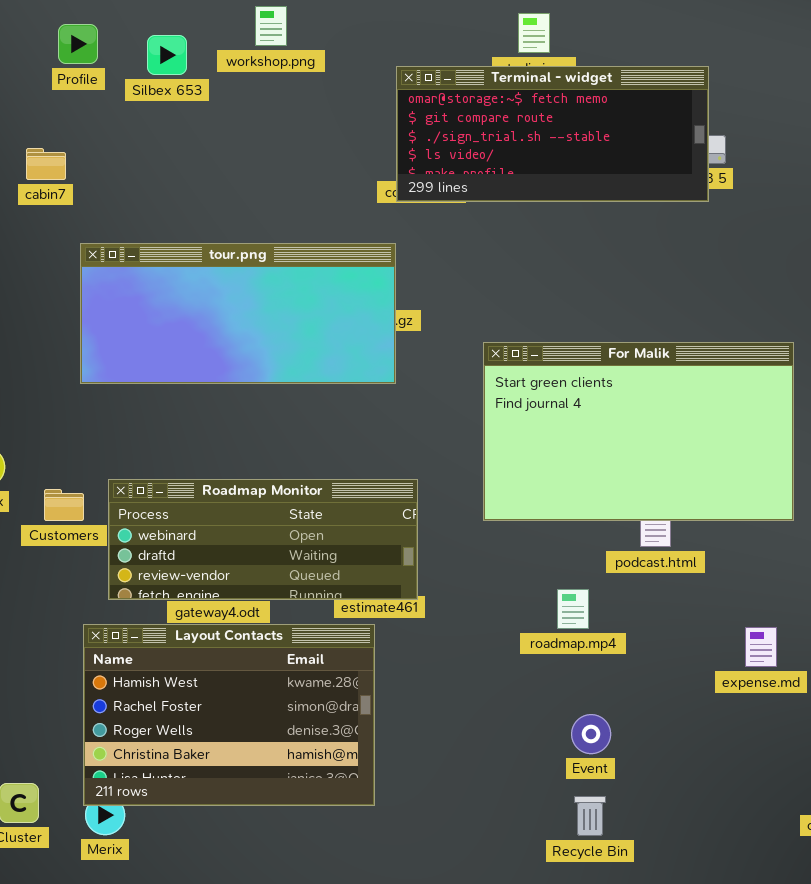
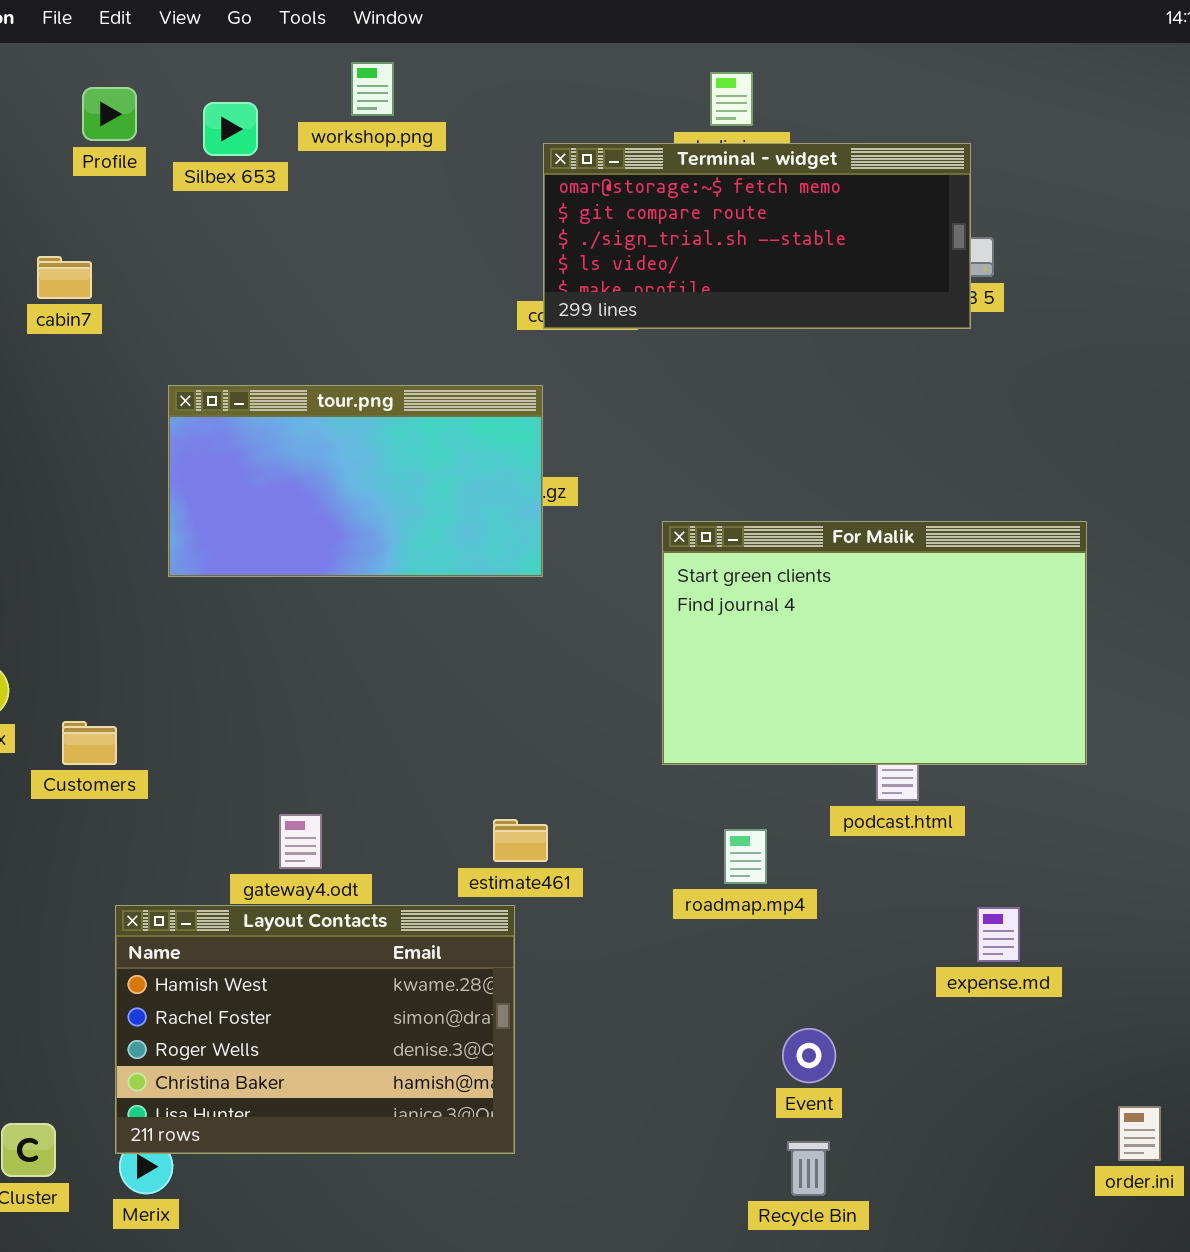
tour.png: [80,243,396,384] -> [168,385,543,577], resized
Roadmap Monitor: [108,479,418,600] -> none, closed
roadmap.mp4: [557,589,589,629] -> [724,829,767,884], moved
expense.md: [745,627,777,667] -> [977,907,1020,962], moved

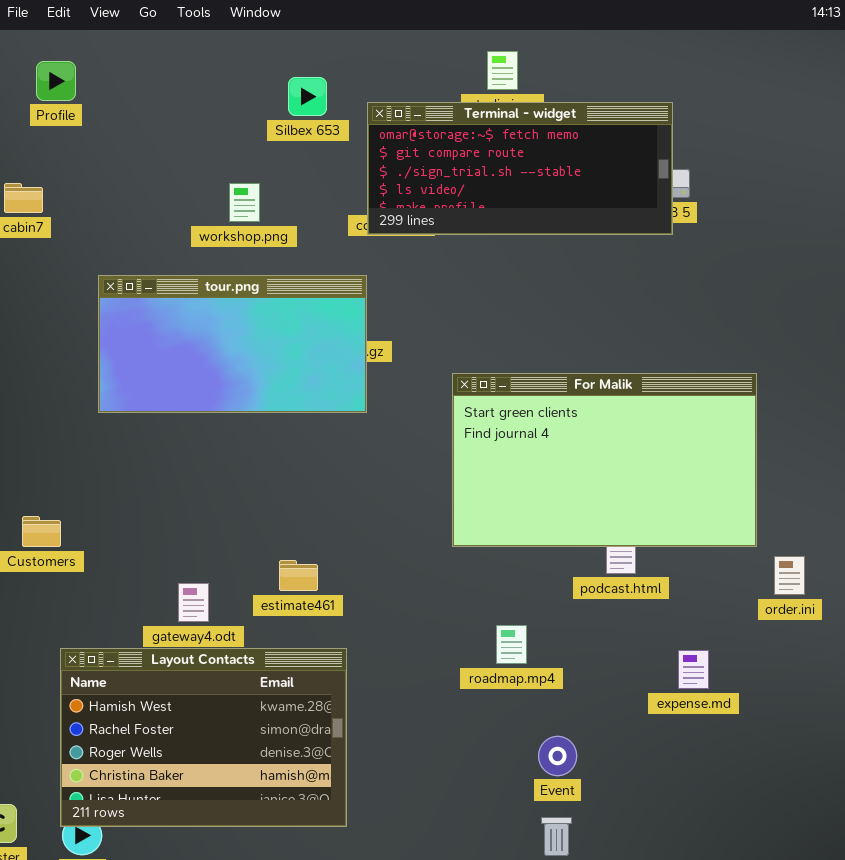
workshop.png: [351,62,394,116] -> [229,183,260,222], moved
Silbex 653: [203,102,258,156] -> [288,77,327,116], moved
estimate461: [493,819,548,862] -> [279,560,318,591], moved
roadmap.mp4: [724,829,767,884] -> [496,625,527,664], moved
order.ini: [1118,1106,1161,1161] -> [774,556,805,595], moved

